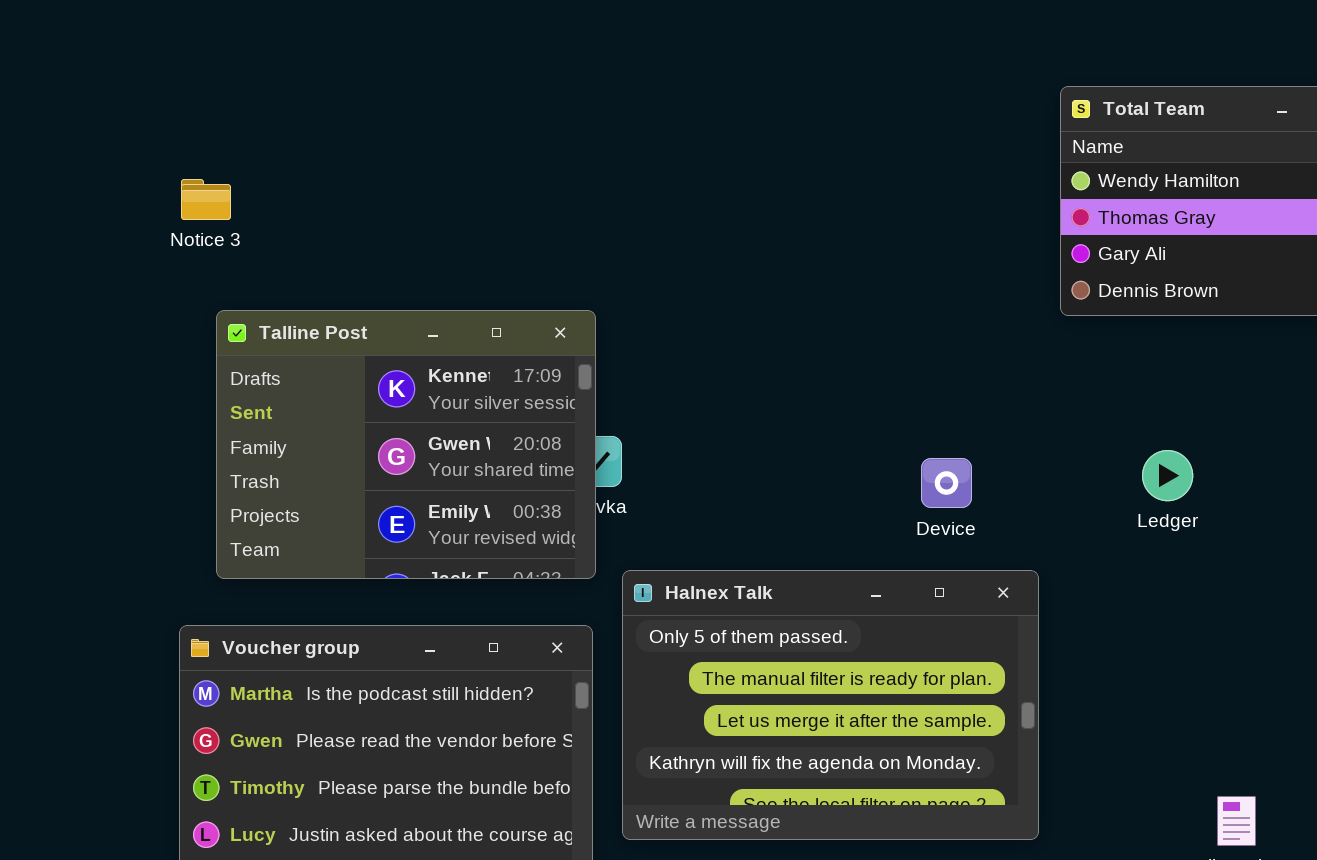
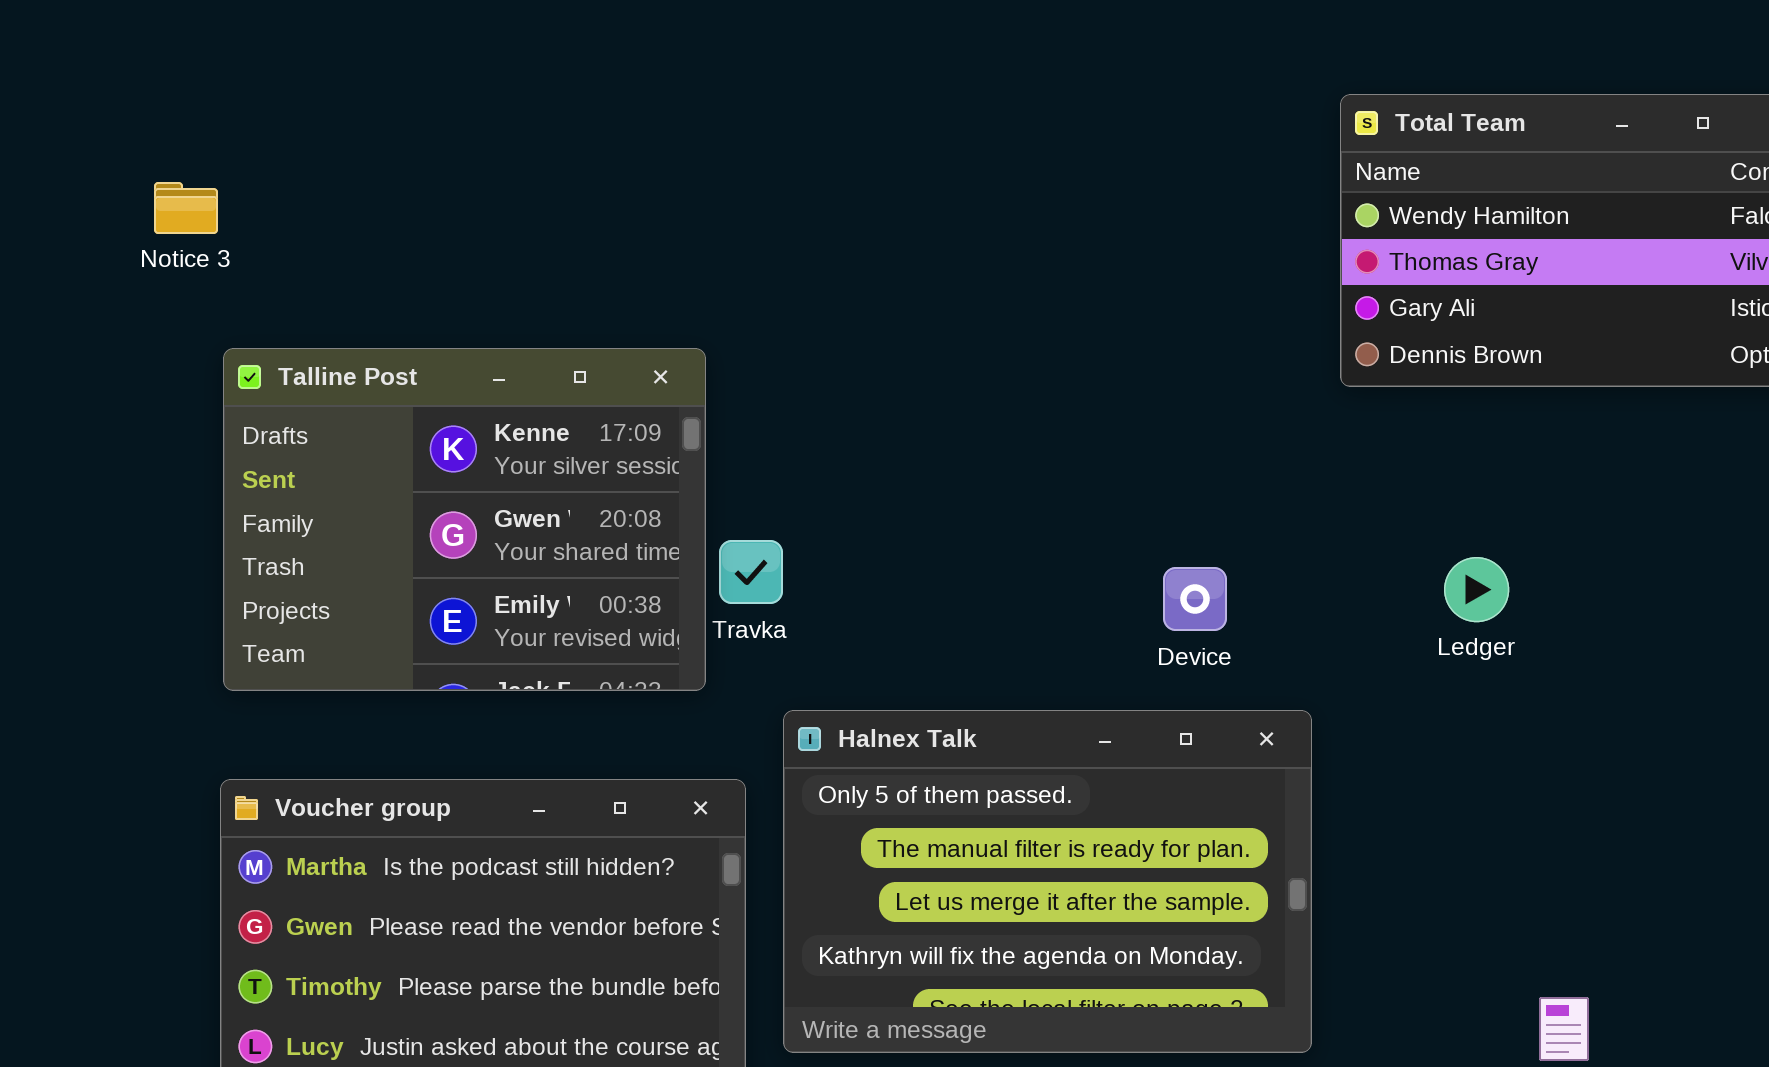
Notice 3: [181,179,231,220] -> [154,182,218,234], moved
Talline Post: [216,310,596,579] -> [223,348,706,691], moved

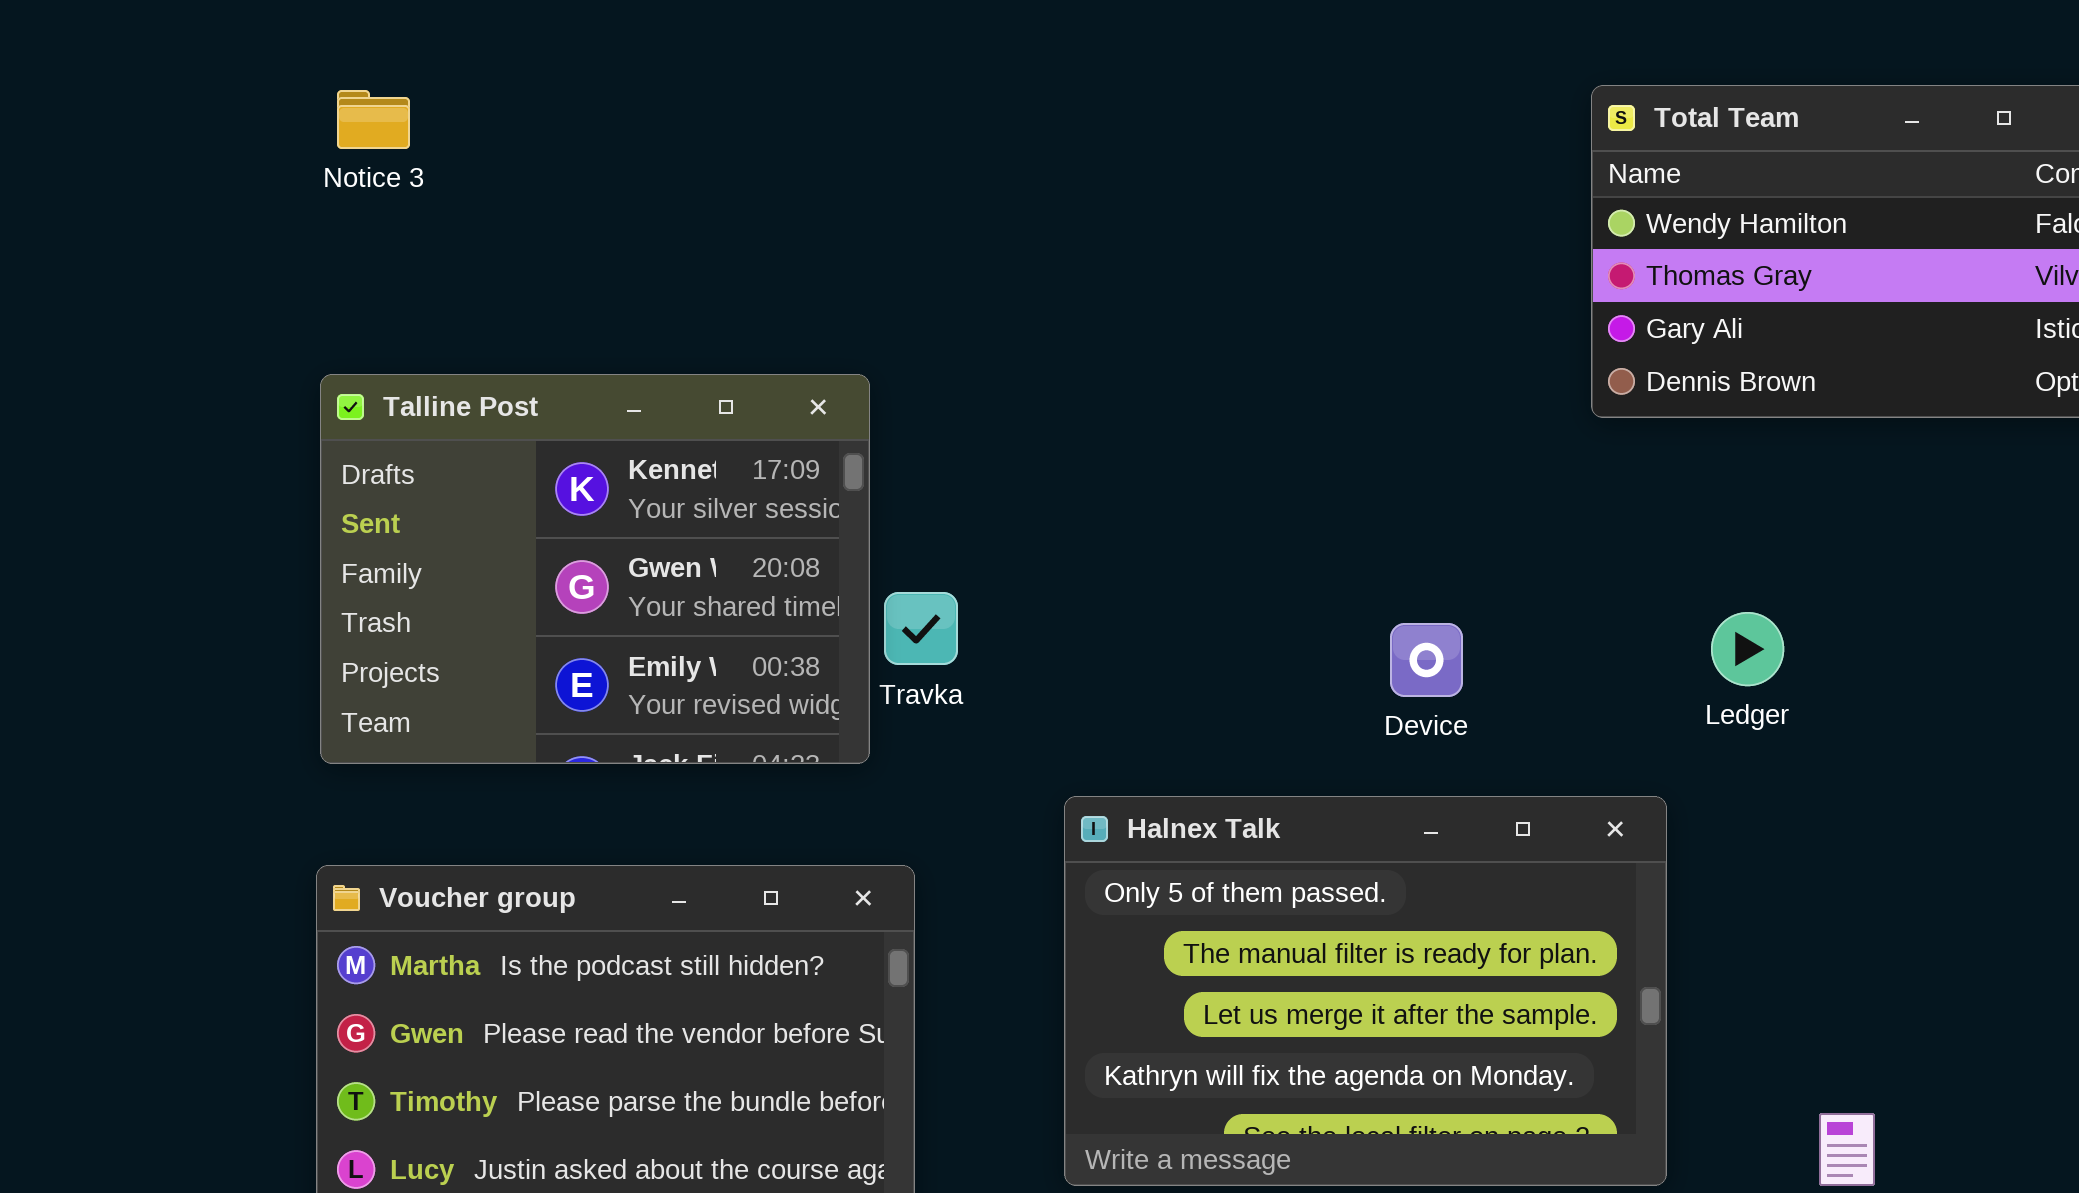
Notice 3: [154,182,218,234] -> [337,90,410,149], moved
Halnex Talk: [783,710,1312,1053] -> [1064,796,1667,1186], moved

